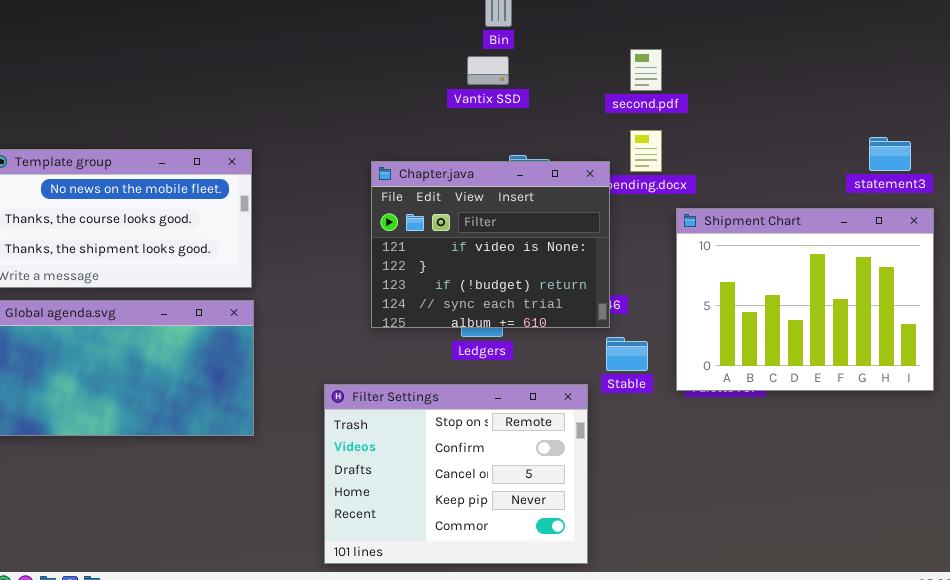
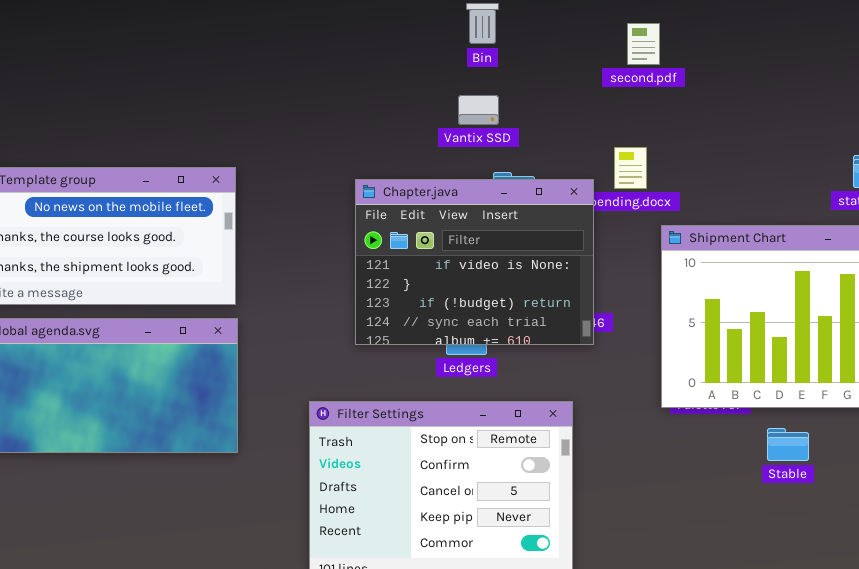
second.pdf: [630,49,662,91] -> [627,23,660,65], moved
Vantix SSD: [467,56,509,85] -> [458,95,499,125], moved
Stable: [606,337,648,371] -> [767,428,809,461], moved

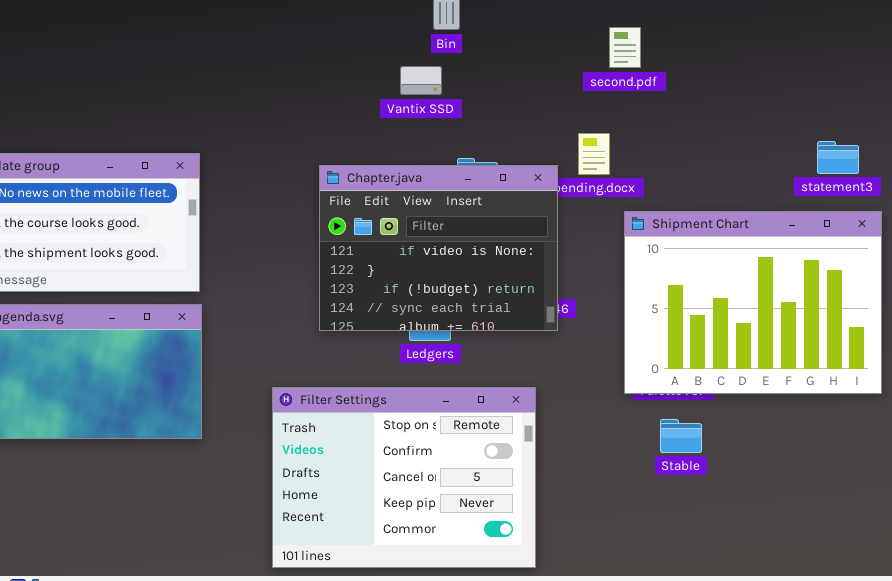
second.pdf: [627,23,660,65] -> [609,27,641,68], moved
Vantix SSD: [458,95,499,125] -> [400,66,442,95], moved
Stable: [767,428,809,461] -> [660,419,702,453], moved

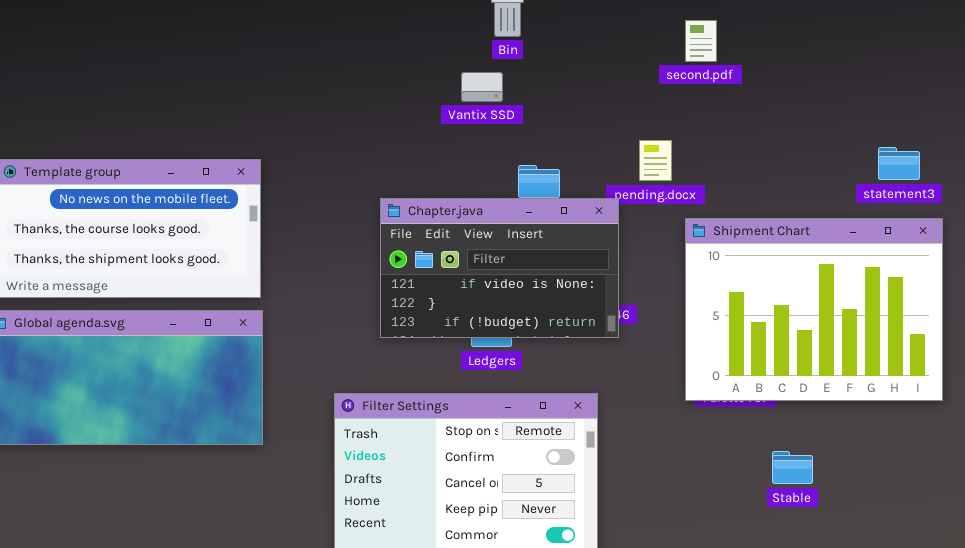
second.pdf: [609,27,641,68] -> [685,20,717,62], moved
Chapter.java: [319,165,558,331] -> [380,198,619,338], resized
Stable: [660,419,702,453] -> [772,451,813,484], moved

